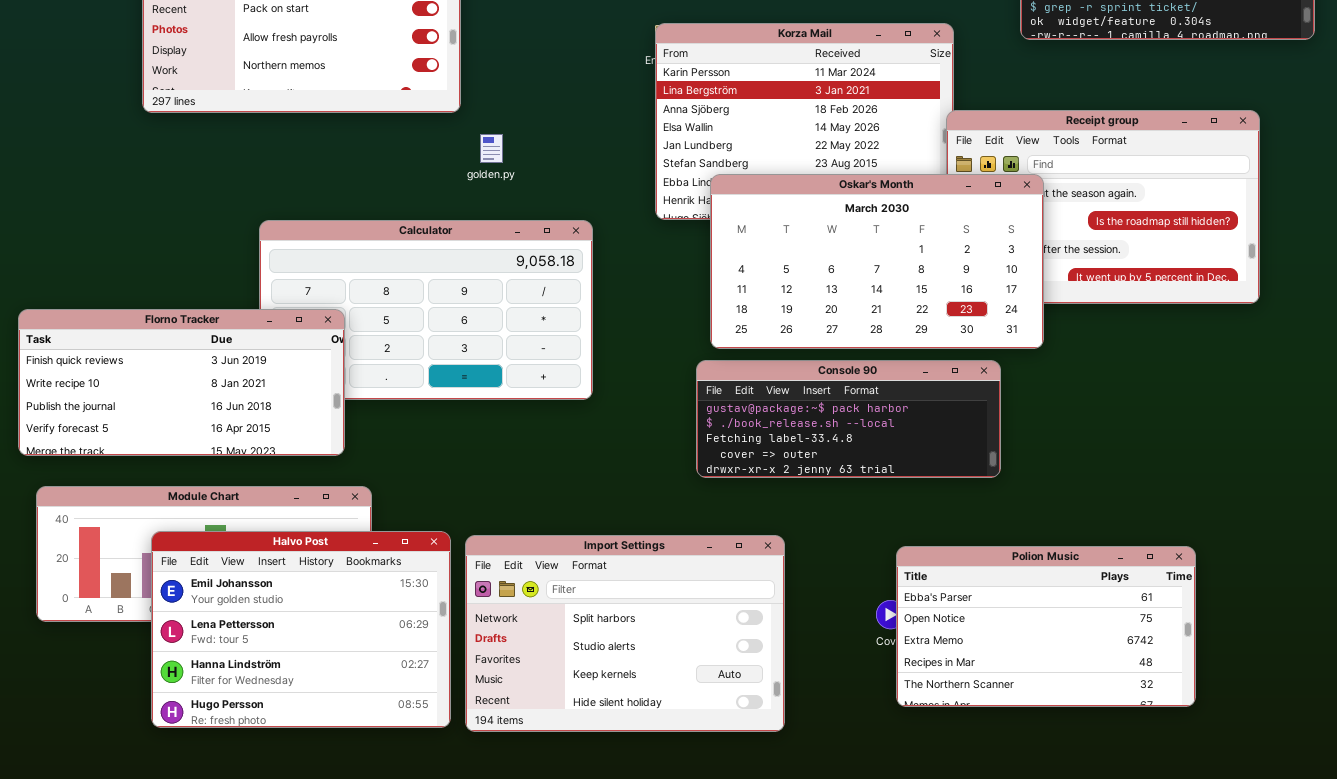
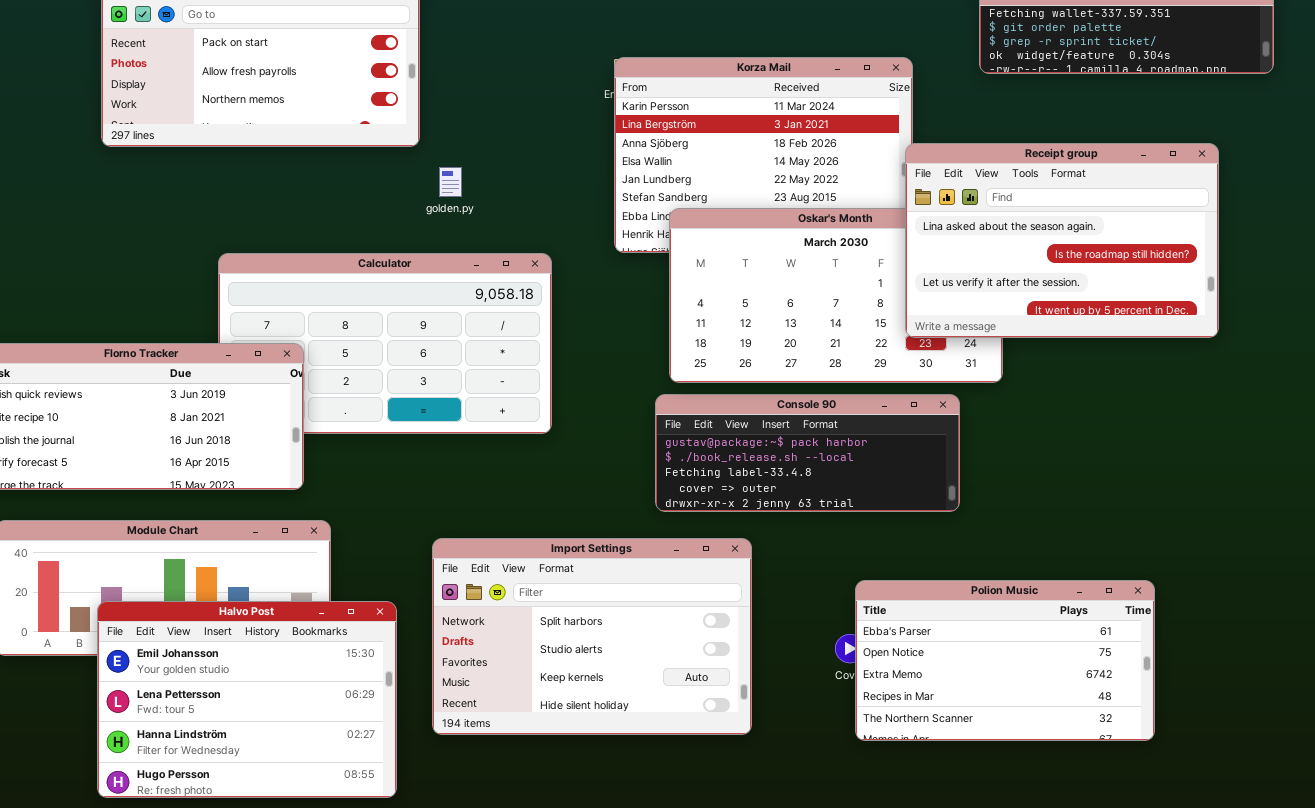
Receipt group: [946,110,1260,304] -> [905,143,1219,338], raised
Halvo Post: [151,531,451,728] -> [97,601,397,798], moved
Import Settings: [465,535,785,732] -> [432,538,752,735], moved

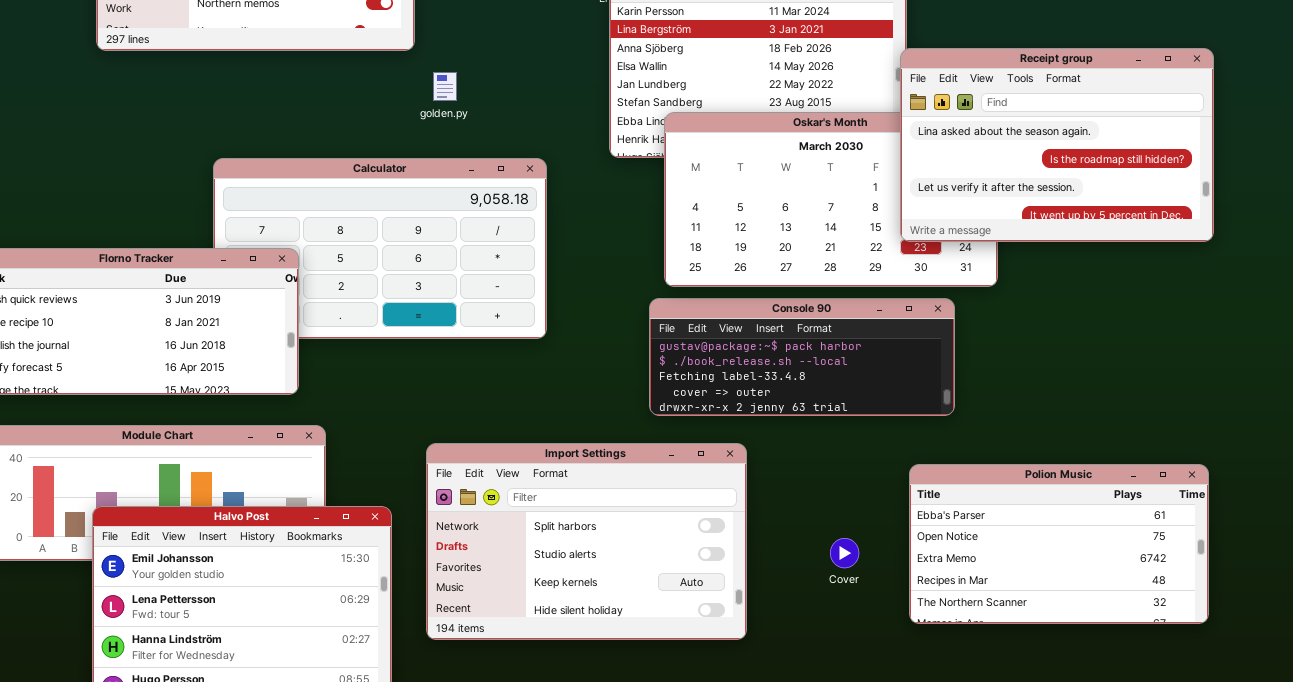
Polion Music: [855,580,1155,741] -> [909,464,1209,624], moved

